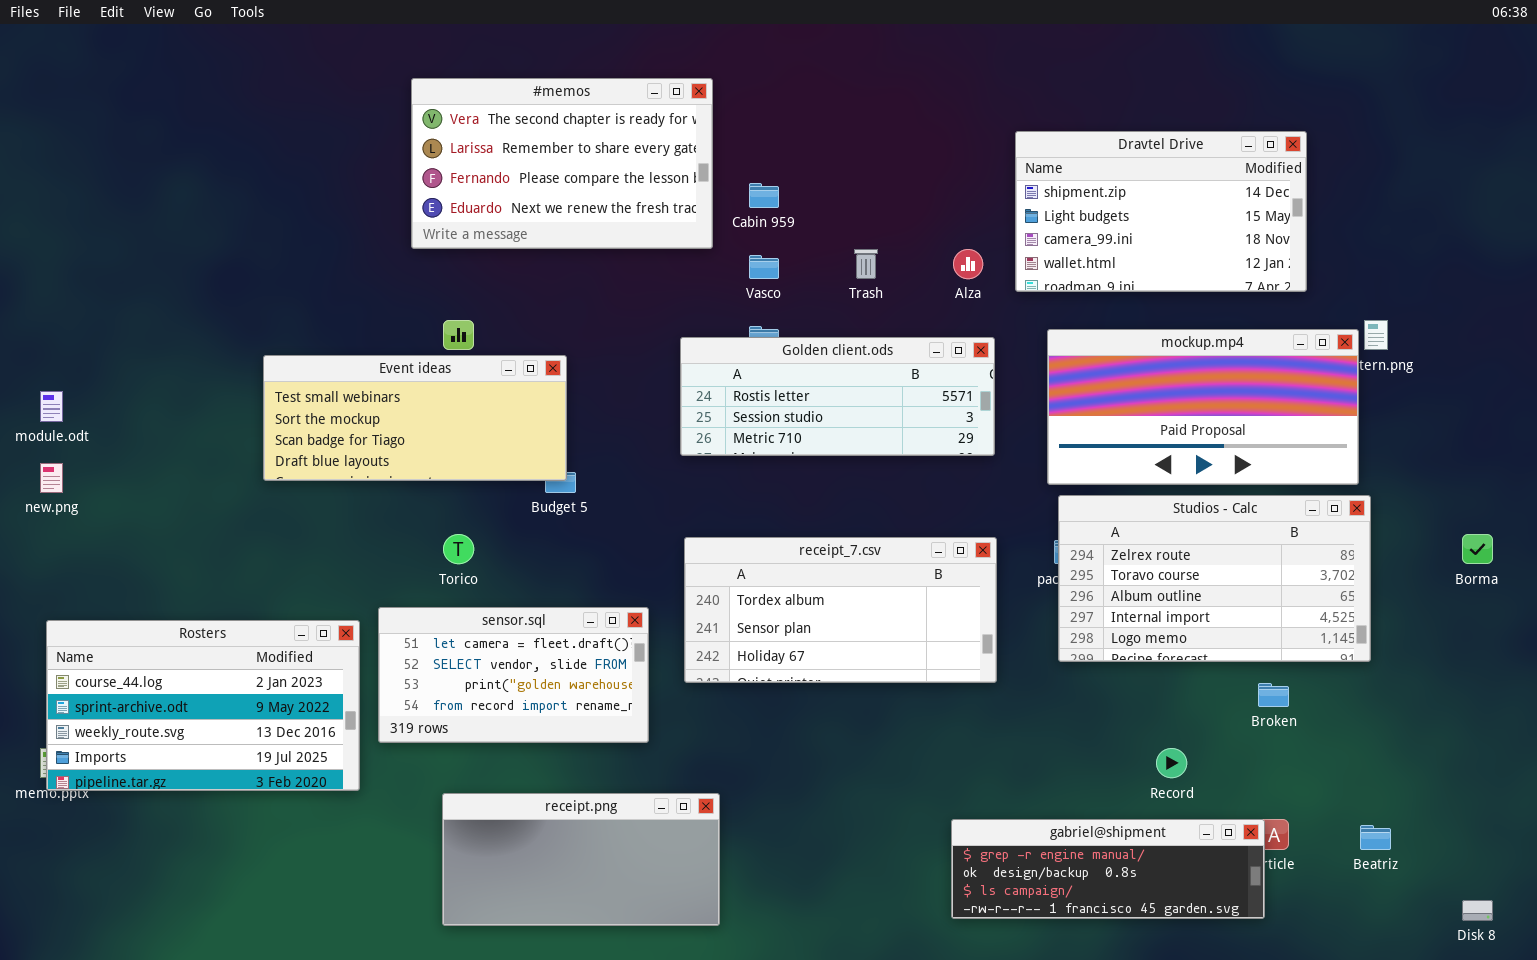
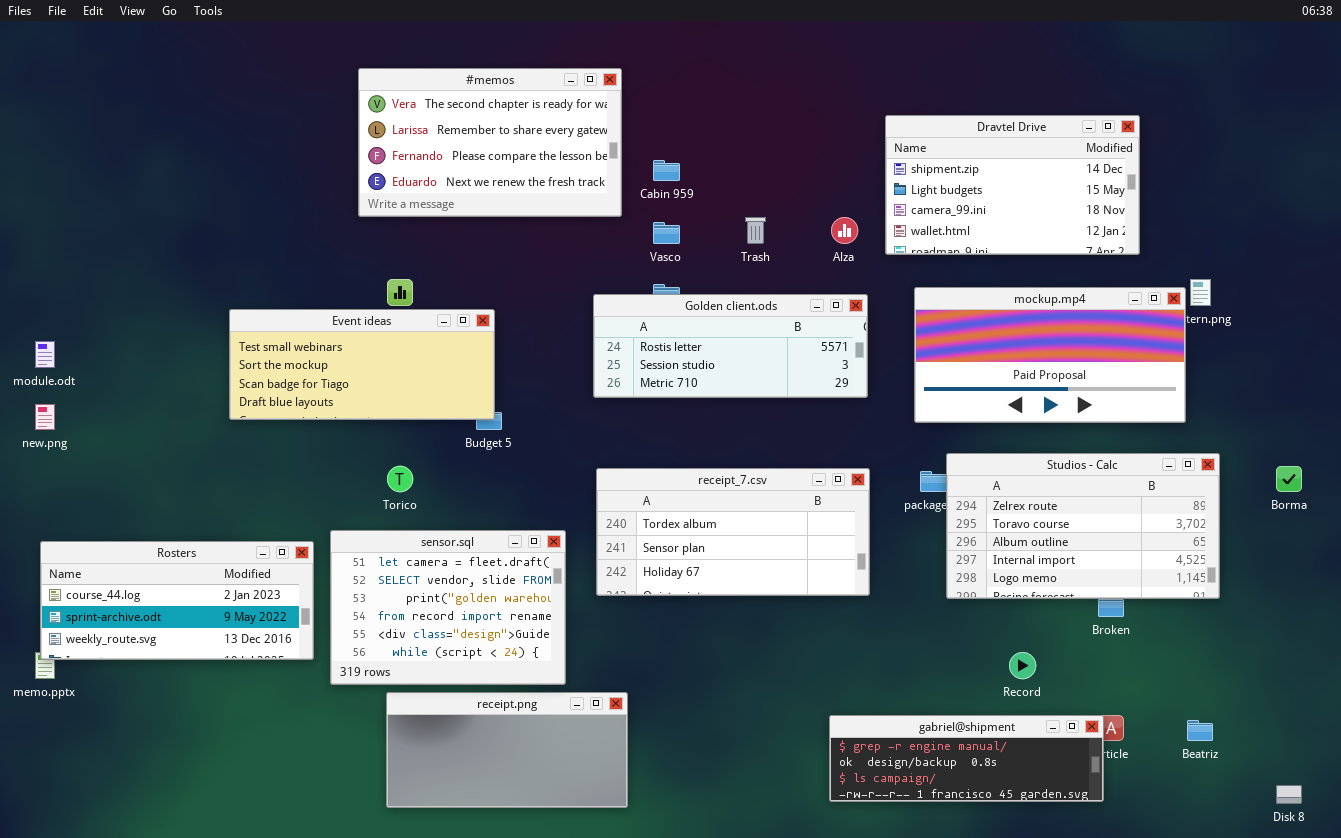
Studios - Calc: [1058,495,1371,662] -> [946,453,1220,599], moved
sensor.sql: [378,607,649,743] -> [330,530,566,685], resized
Rosters: [46,620,360,791] -> [40,541,314,660], resized

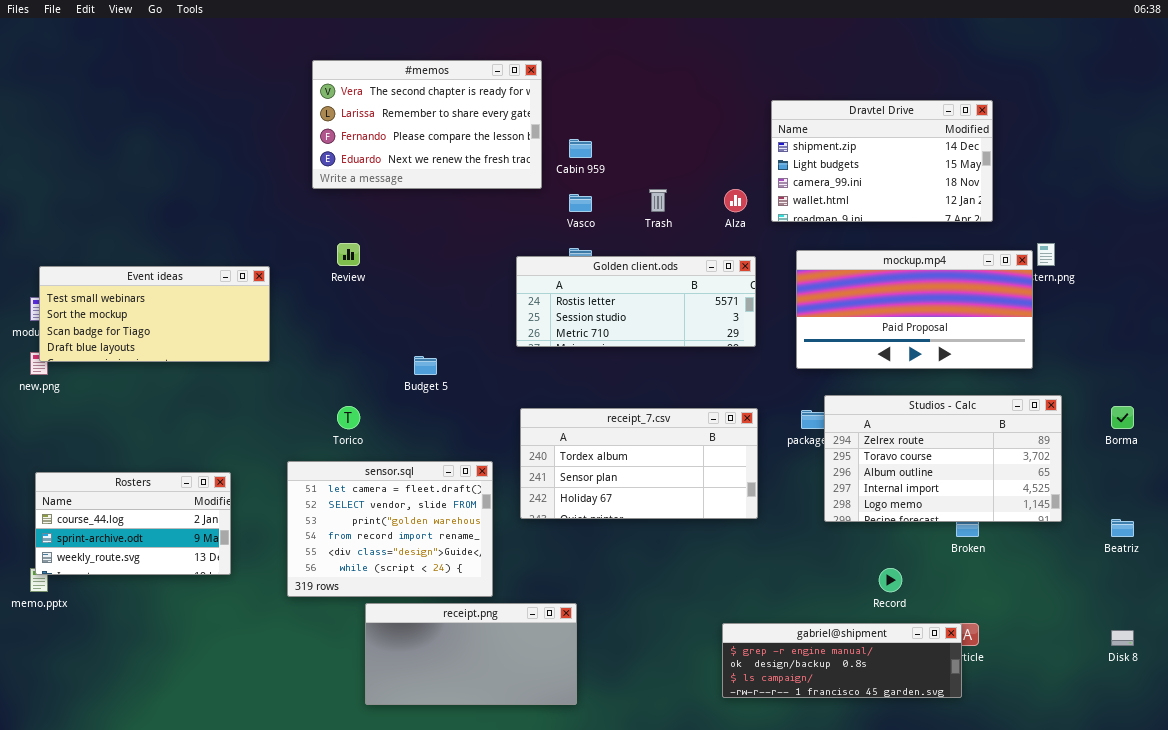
Event ideas: [229,309,495,420] -> [39,266,270,362], moved
Rosters: [40,541,314,660] -> [35,472,231,575], resized
receipt.png: [386,692,628,808] -> [365,603,577,705], moved
Beatriz: [1187,720,1213,741] -> [1111,519,1134,537], moved
Disk 8: [1276,785,1302,804] -> [1111,630,1134,646], moved

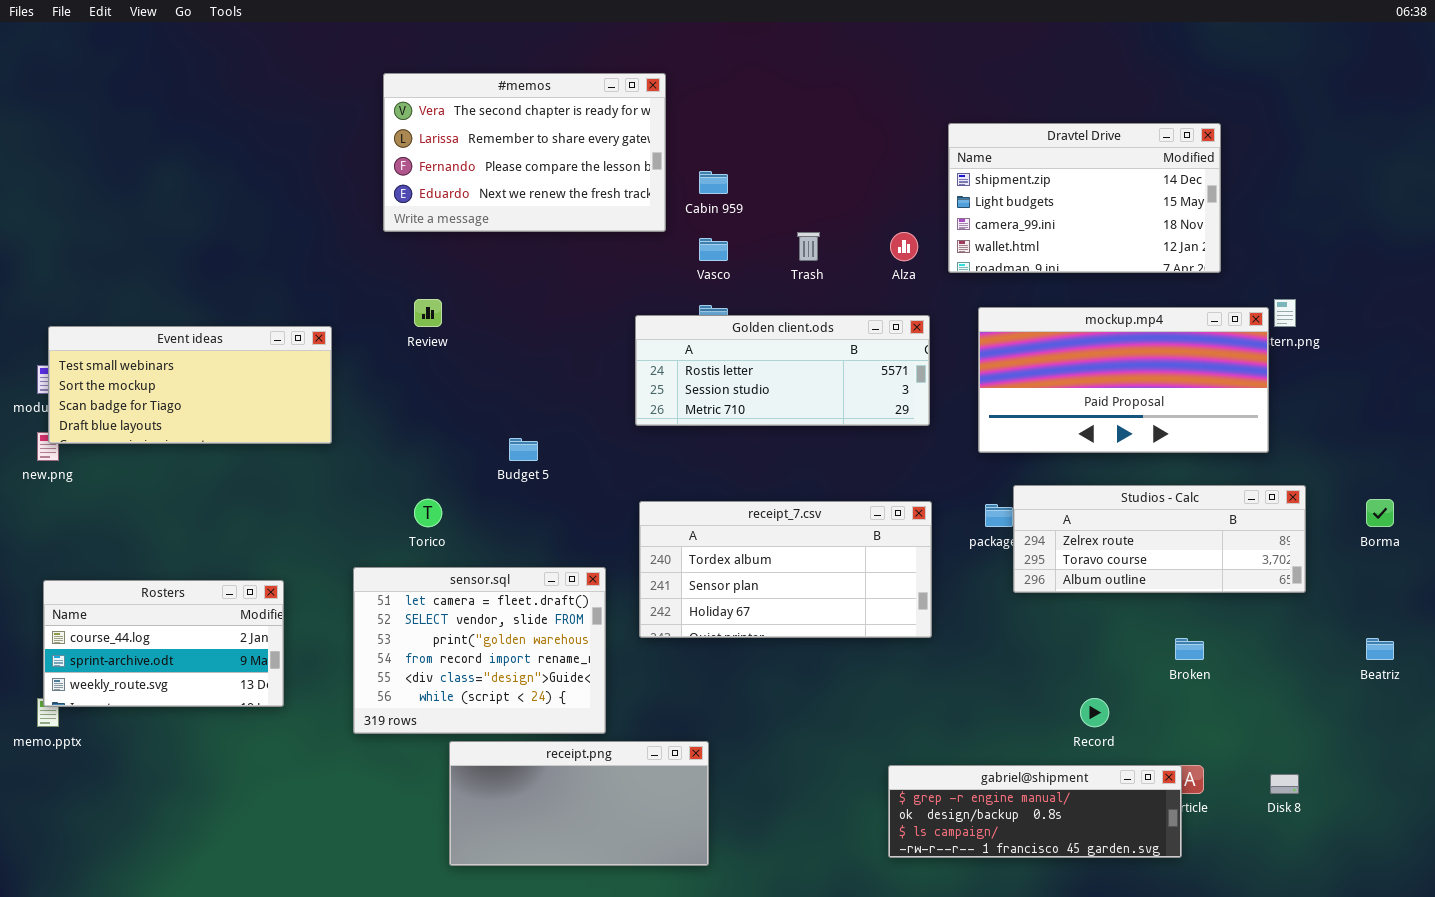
Studios - Calc: [824,395,1062,522] -> [1013,485,1306,593], resized
Disk 8: [1111,630,1134,646] -> [1270,774,1299,794], moved

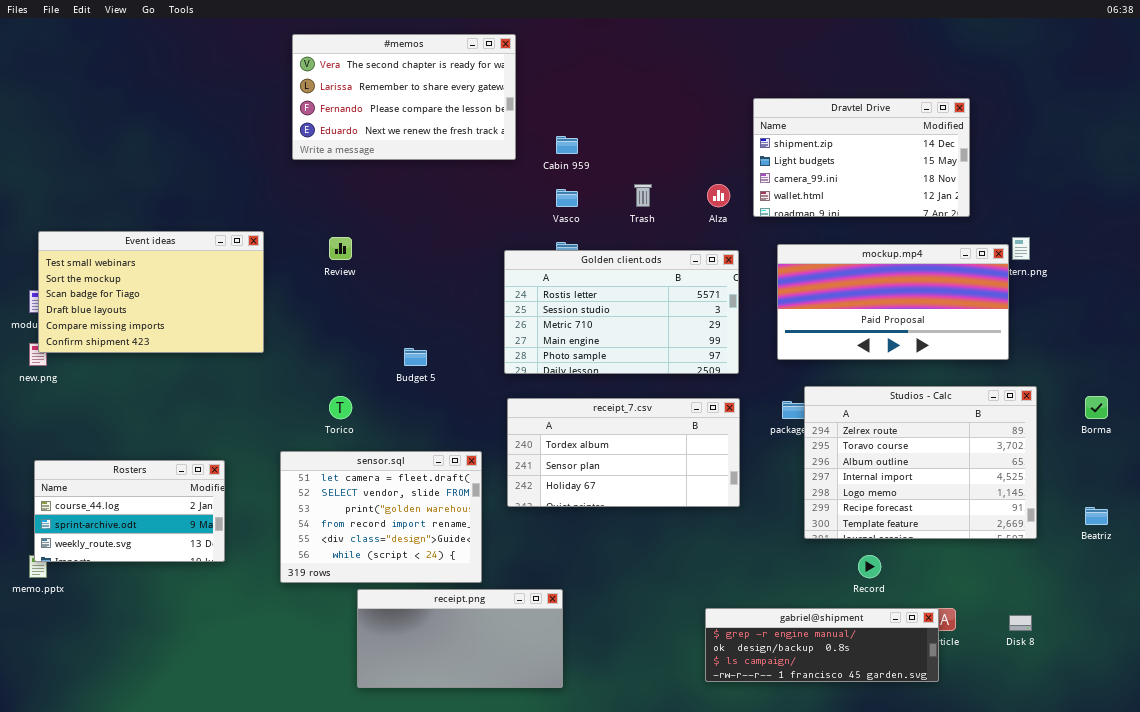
#memos: [383,73,666,232] -> [292,34,516,160], moved
Golden client.ods: [635,315,930,426] -> [504,250,739,374], resized
Event ideas: [48,326,332,444] -> [38,231,264,353], resized
Studios - Calc: [1013,485,1306,593] -> [804,386,1037,539], resized

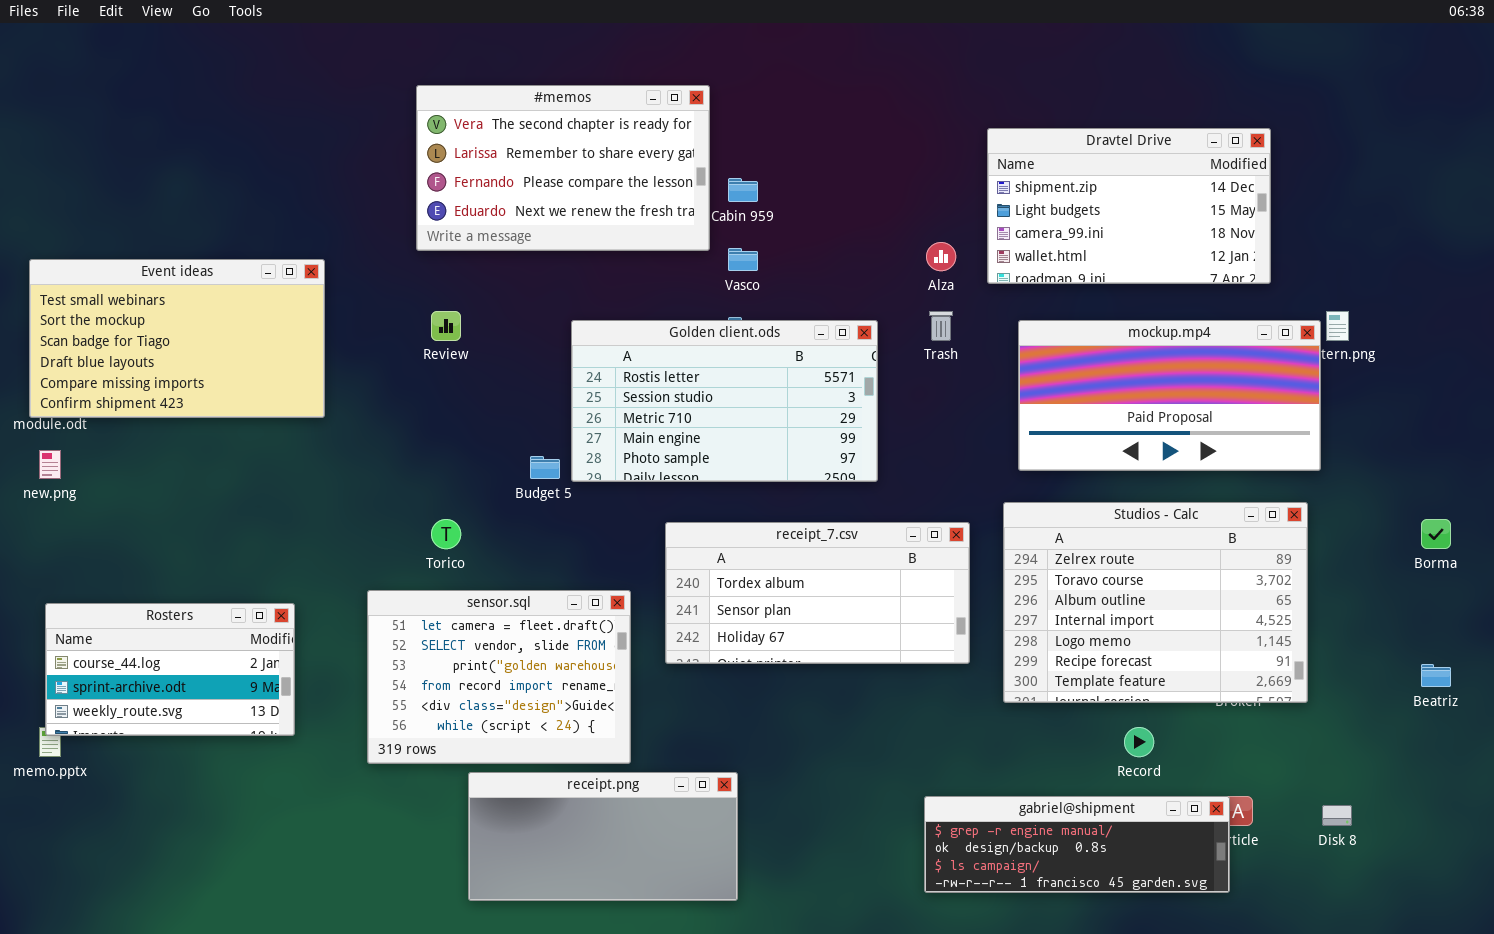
#memos: [292,34,516,160] -> [416,85,710,251], moved
Trash: [634,184,652,207] -> [929,311,953,341], moved
Event ideas: [38,231,264,353] -> [29,259,325,418], moved
Golden client.ods: [504,250,739,374] -> [571,320,878,482], moved
Studios - Calc: [804,386,1037,539] -> [1003,502,1308,703], moved

